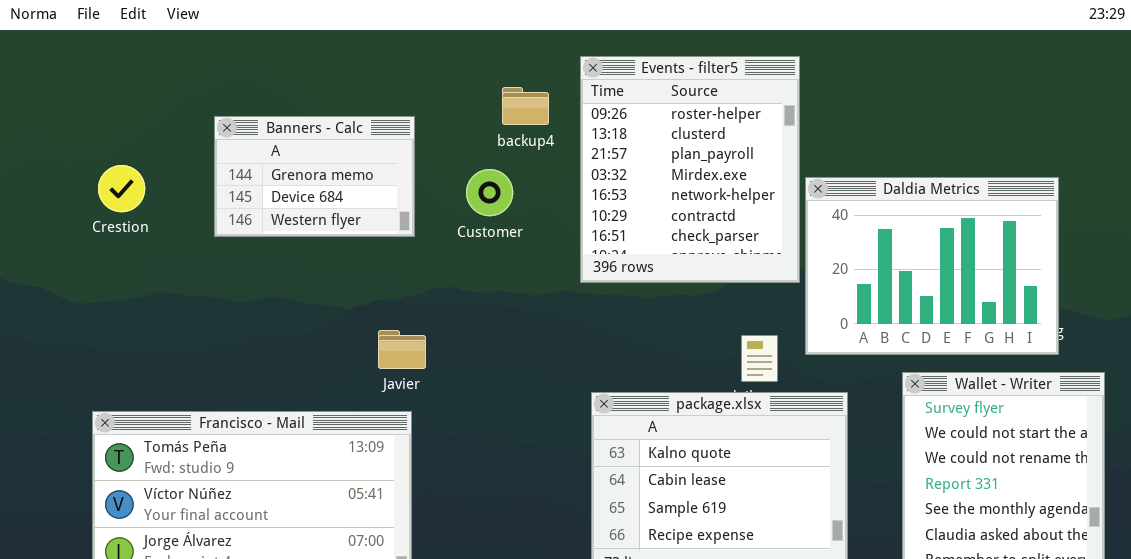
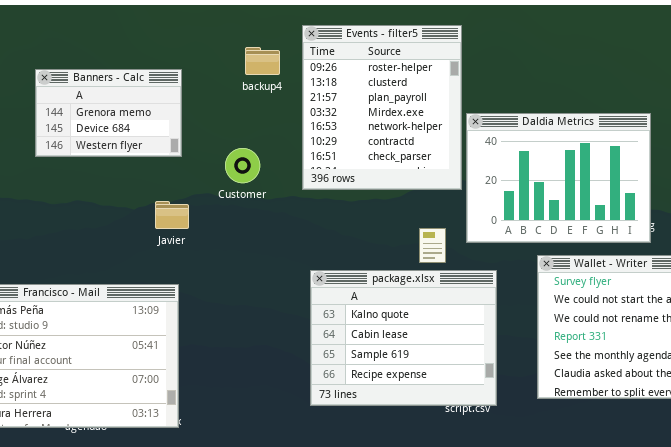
Customer: [466,169,513,216] -> [225,148,260,183], moved
Javier: [378,330,426,369] -> [155,201,189,229], moved

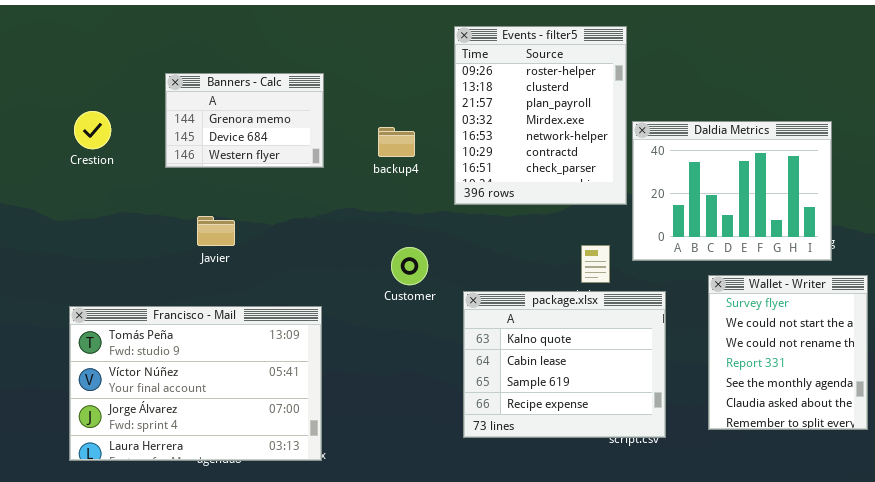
backup4: [245,47,280,75] -> [378,127,415,157], moved
Customer: [225,148,260,183] -> [391,247,428,285], moved
Javier: [155,201,189,229] -> [197,216,235,246], moved

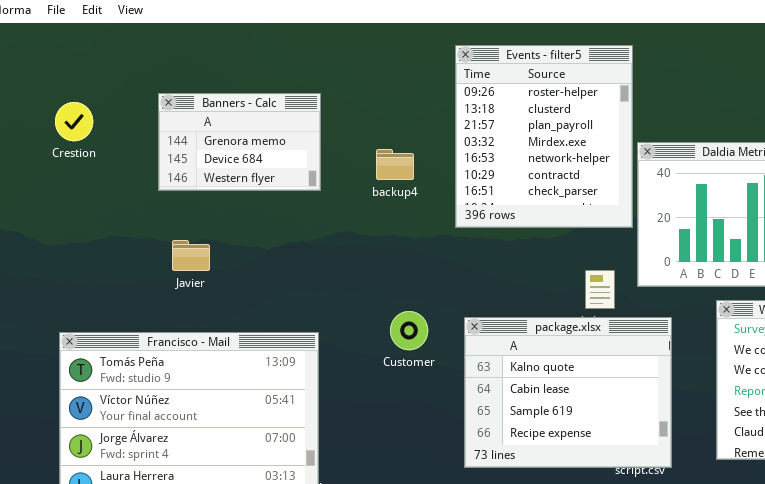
Crestion: [74,111,111,149] -> [55,102,93,141], moved
Javier: [197,216,235,246] -> [172,240,210,271], moved
Customer: [391,247,428,285] -> [390,311,428,350], moved

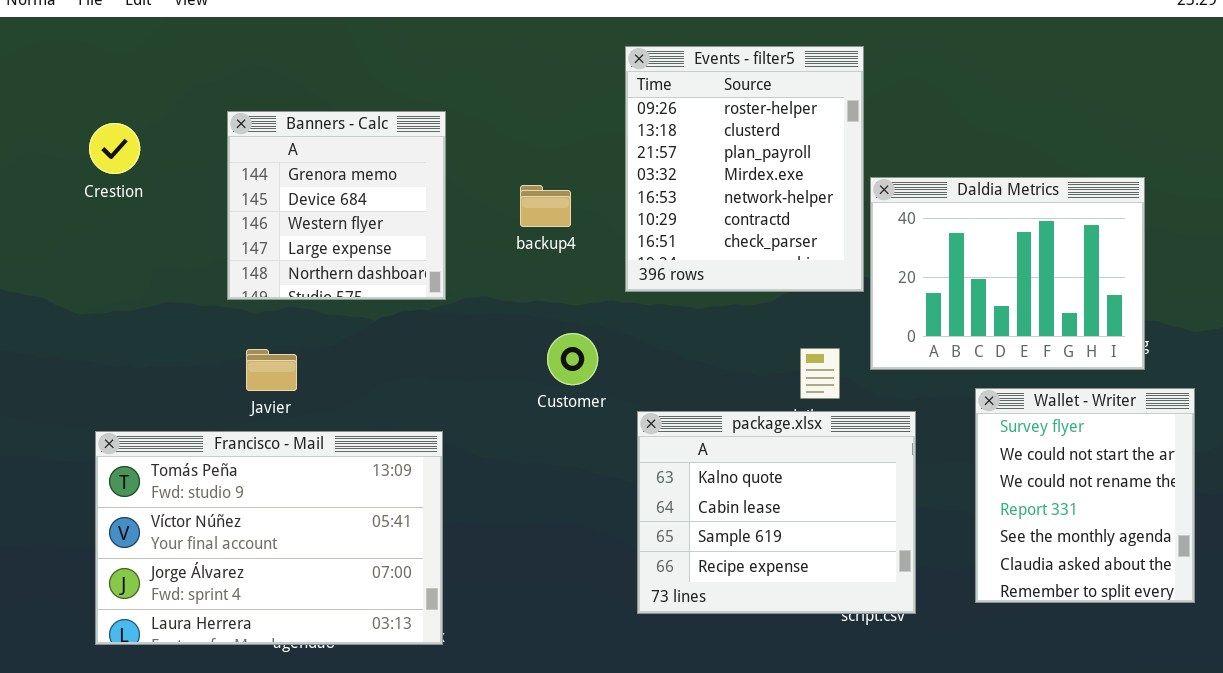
Banners - Calc: [158,93,321,191] -> [227,111,446,300], resized
Javier: [172,240,210,271] -> [246,349,297,391], moved
Customer: [390,311,428,350] -> [547,333,598,385], moved

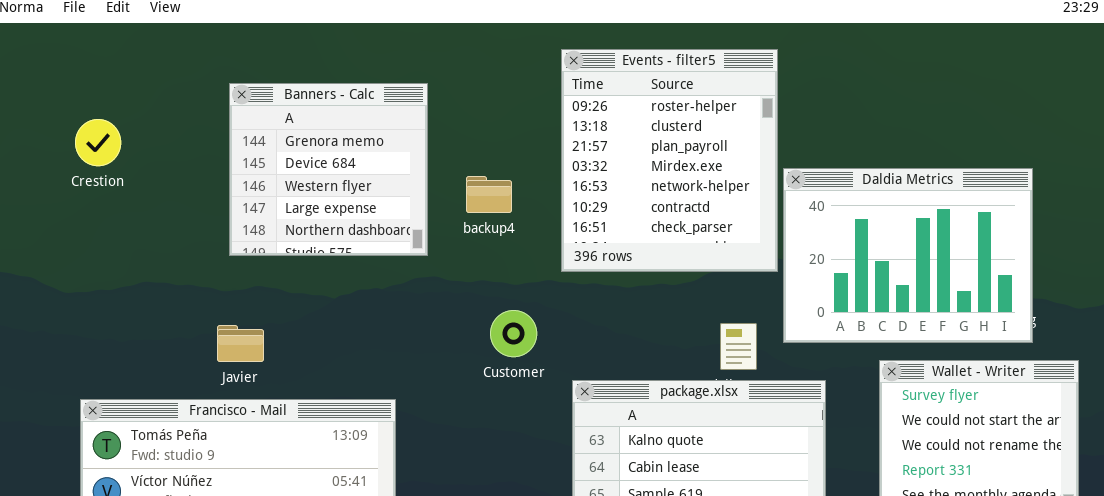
Banners - Calc: [227,111,446,300] -> [229,83,428,256], moved

